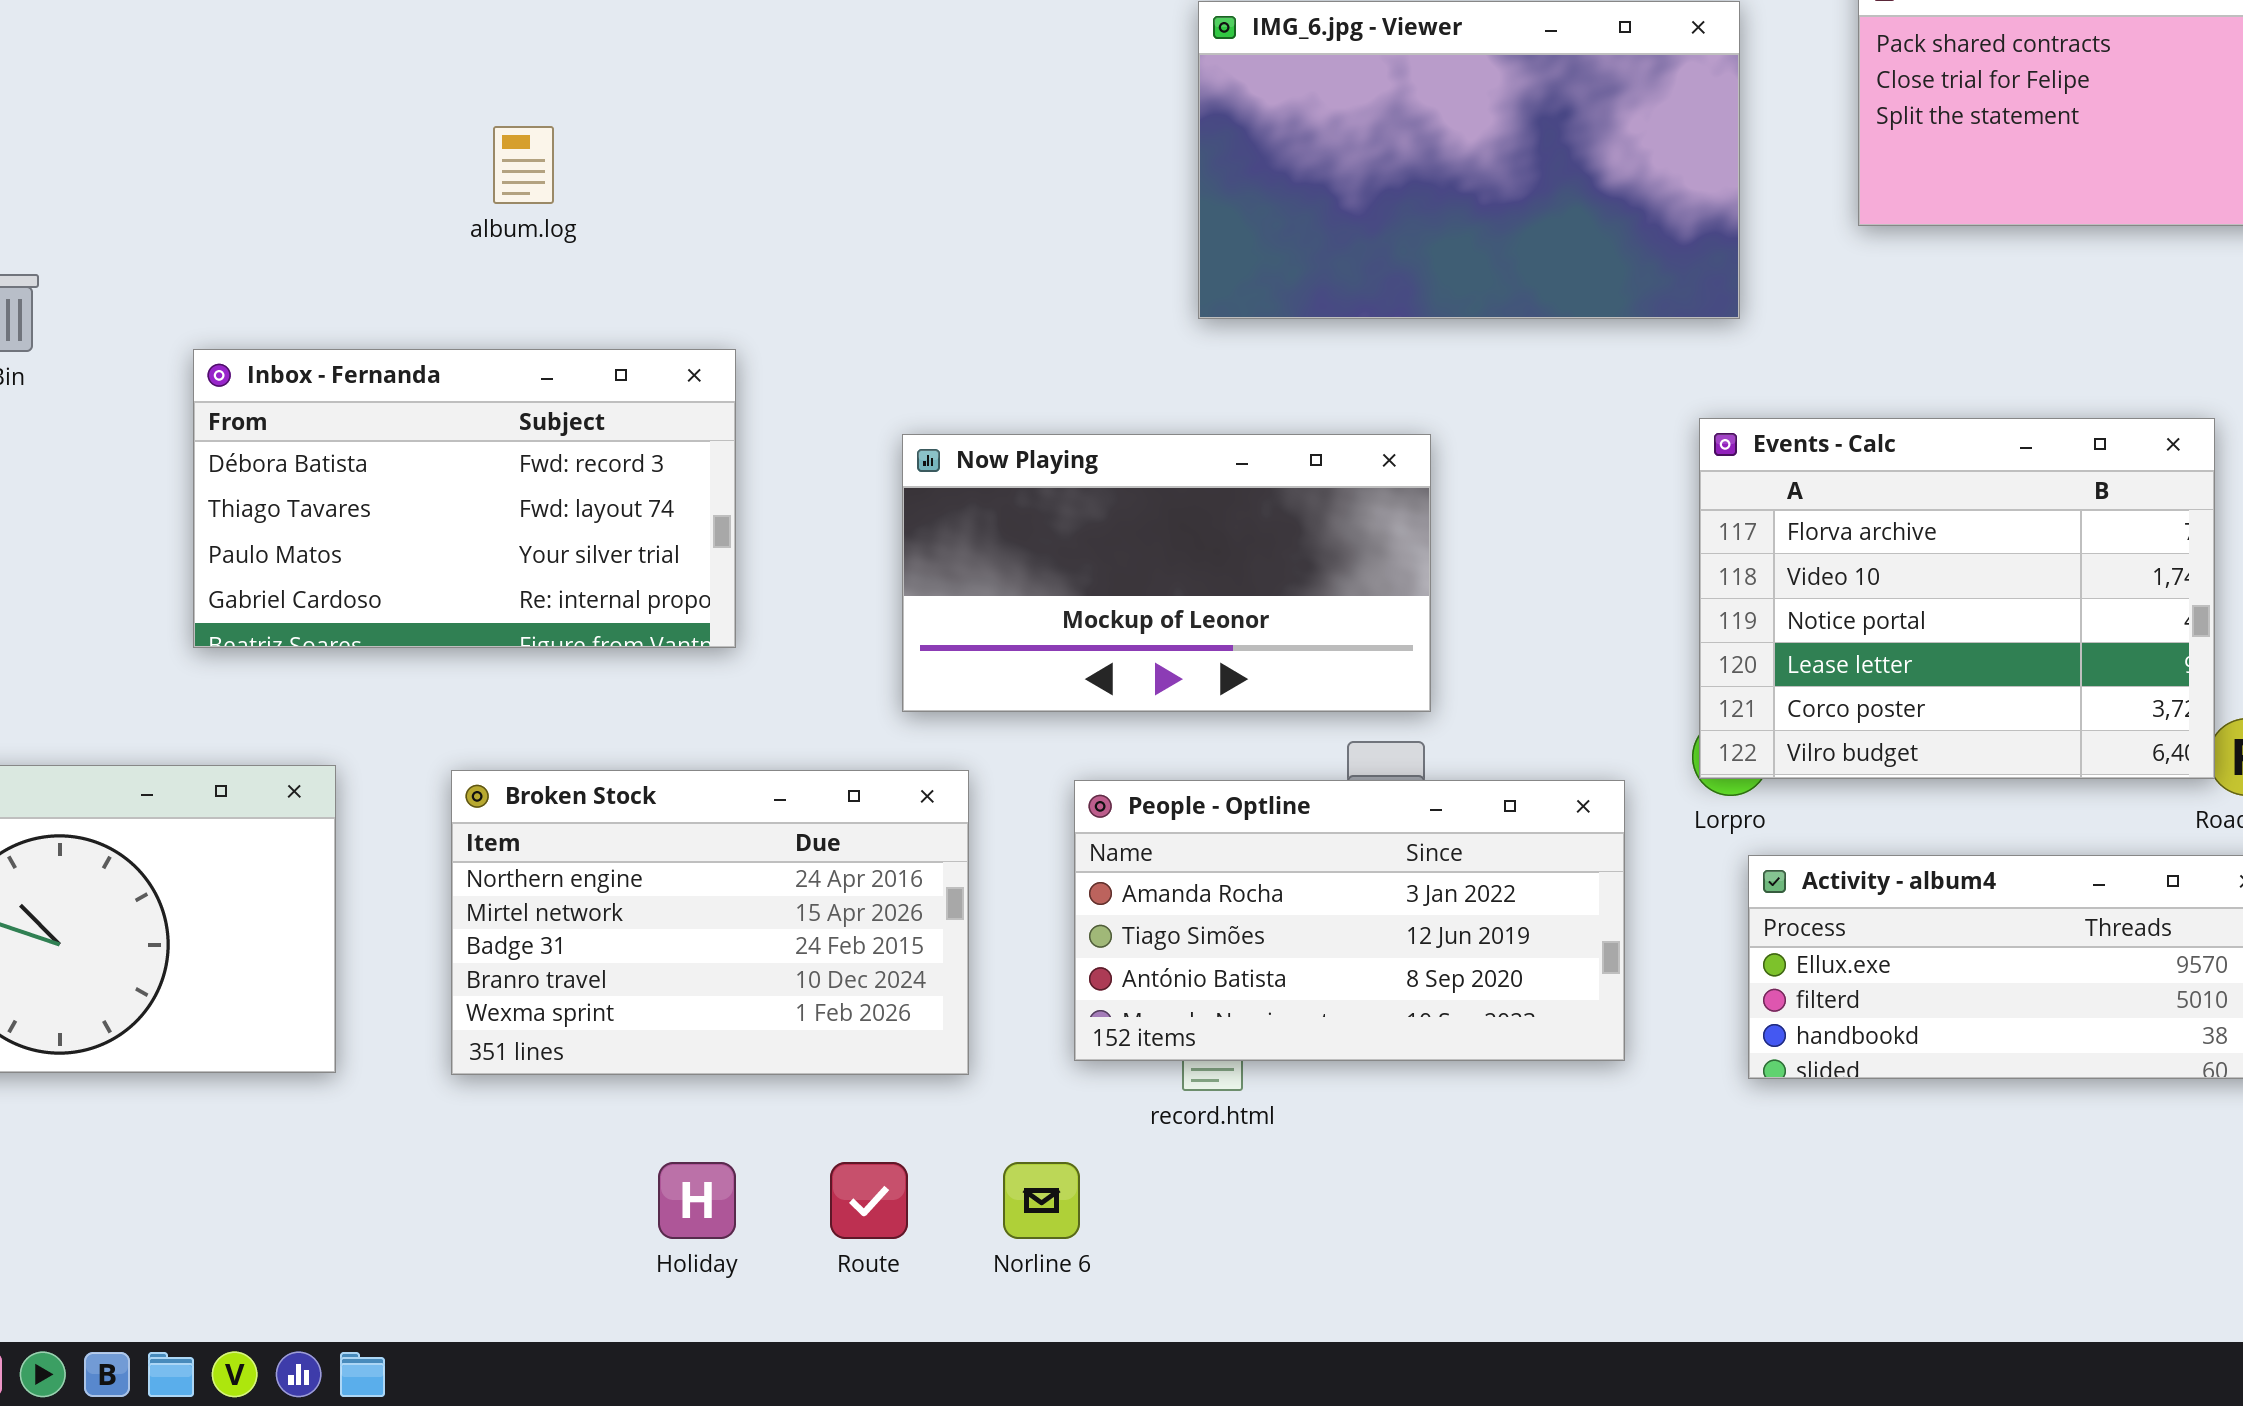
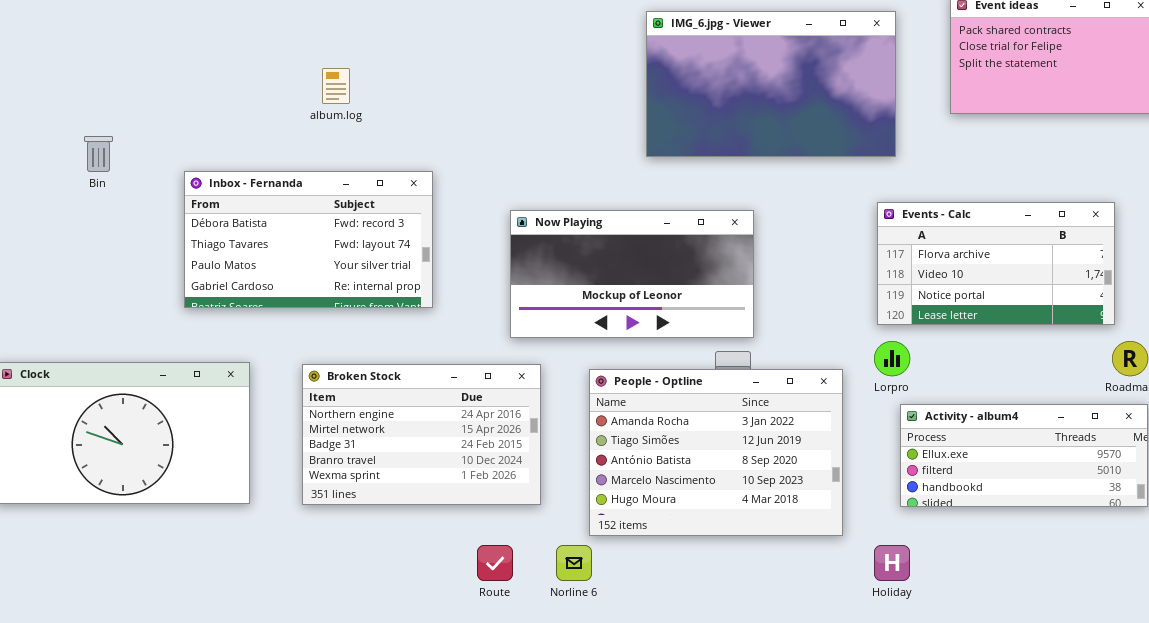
Events - Calc: [1699,418,2215,779] -> [877,202,1115,325], resized
People - Optline: [1074,780,1625,1061] -> [589,369,843,536], resized
Holiday: [658,1162,736,1239] -> [874,545,910,581], moved

